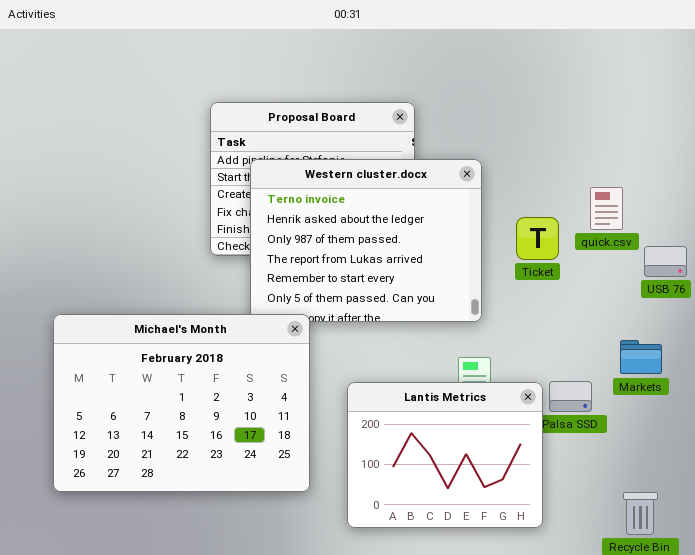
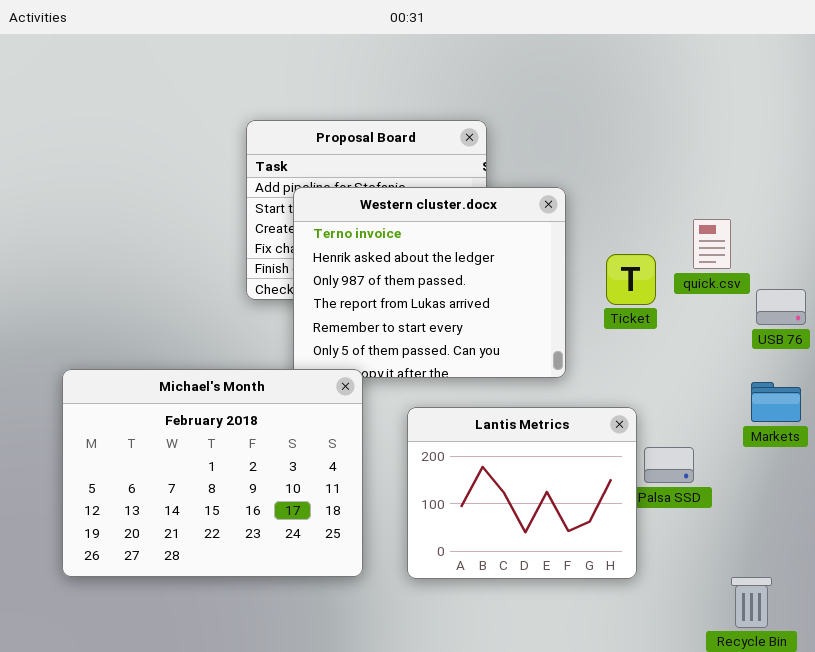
Markets: [620,340,662,374] -> [751,382,801,422], moved
Lantis Metrics: [347,382,543,528] -> [407,407,637,579], moved

